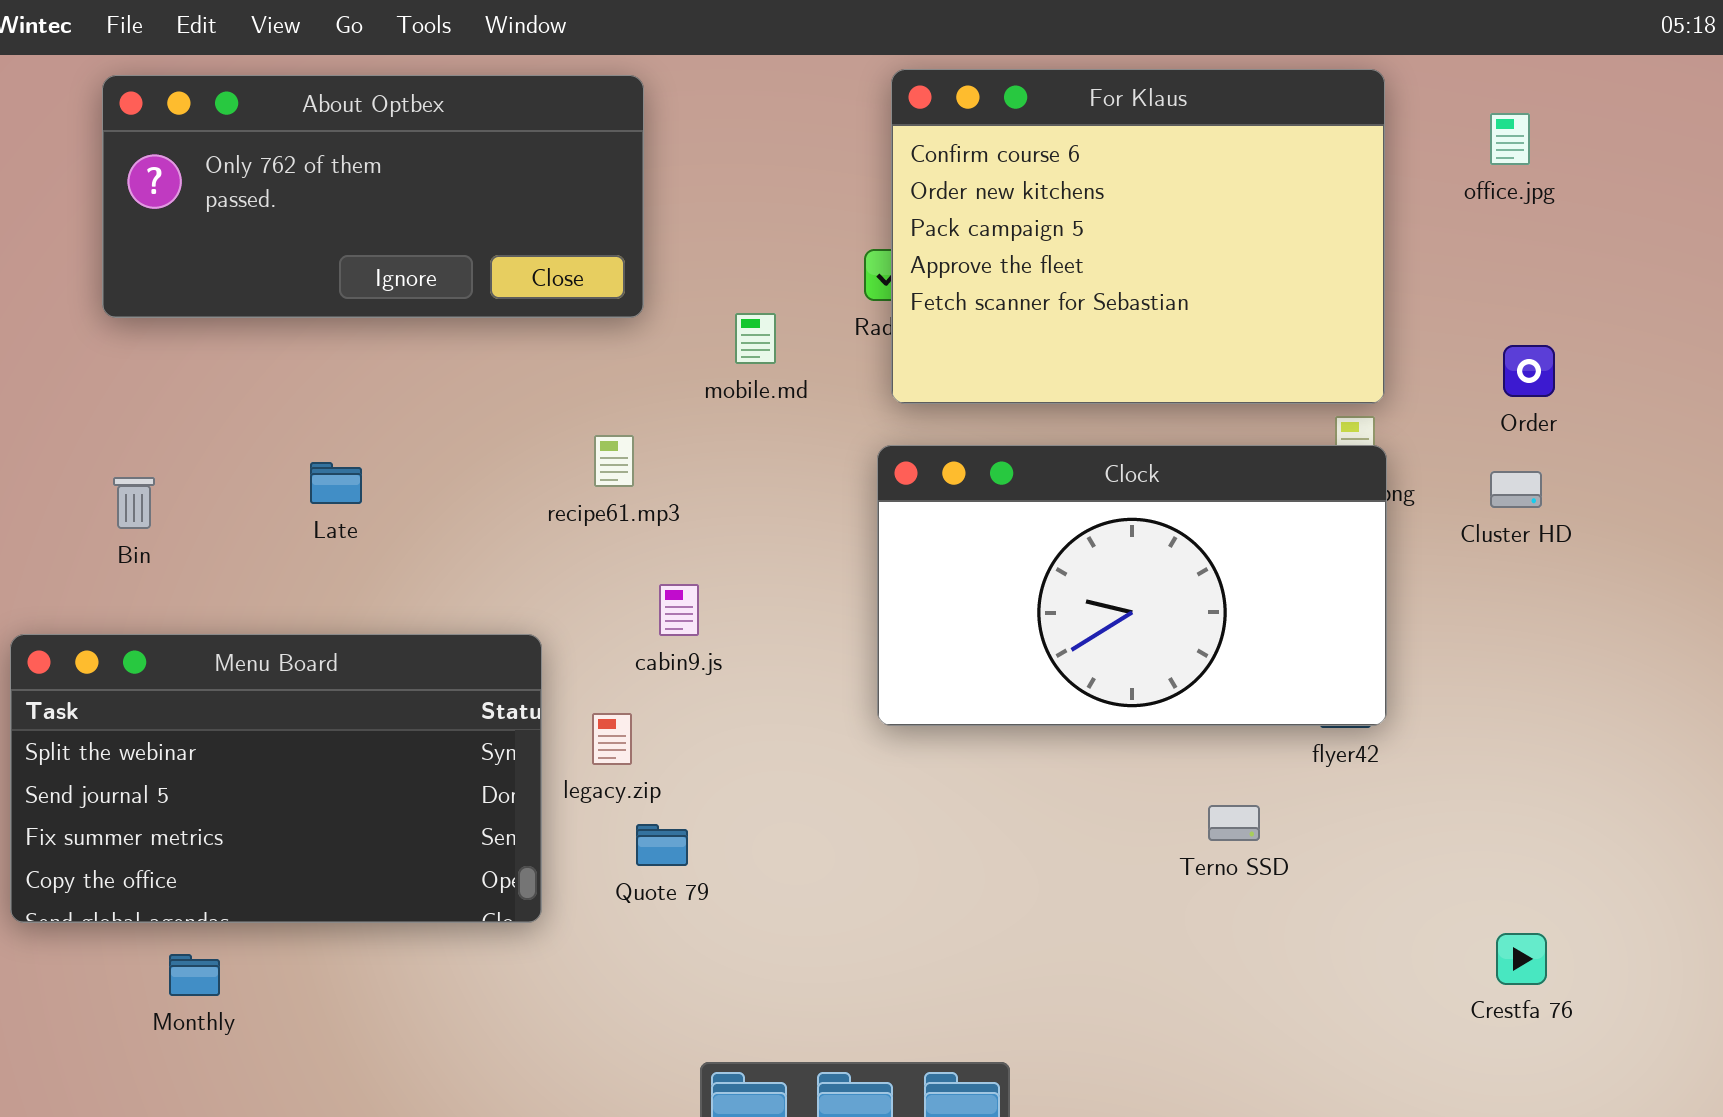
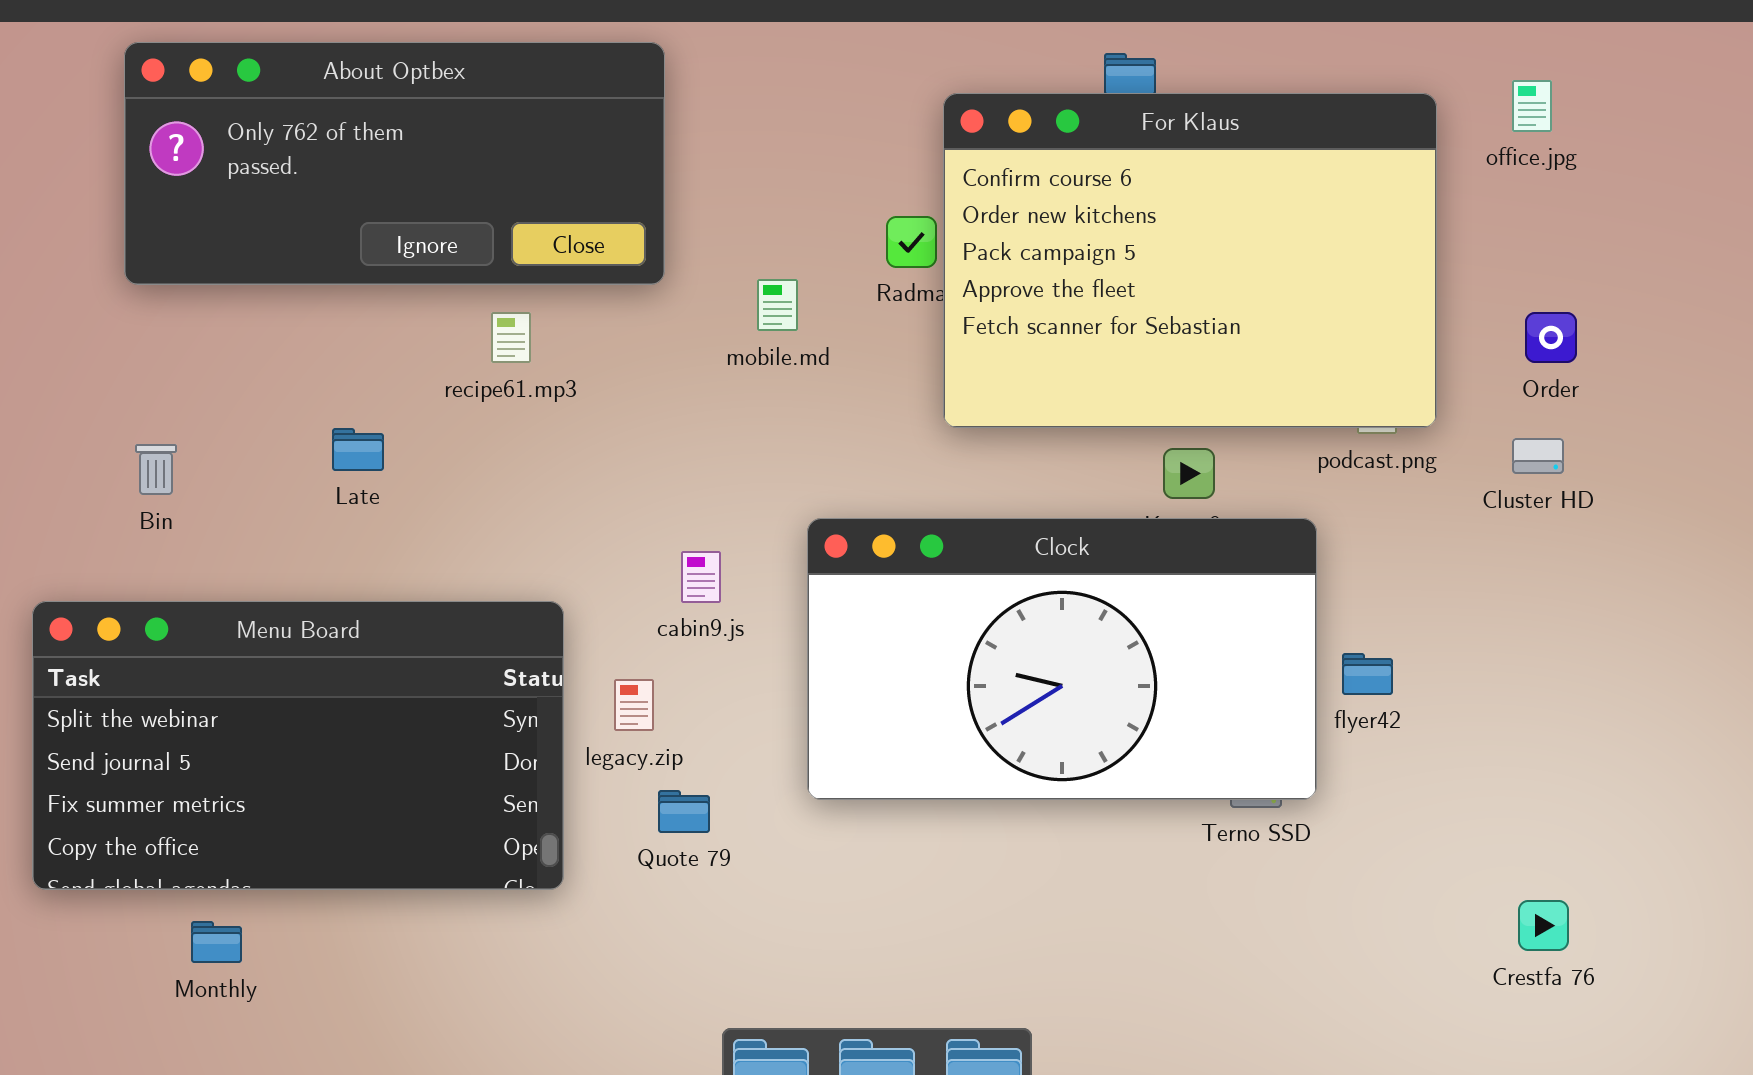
For Klaus: [891,69,1385,404] -> [943,93,1437,428], moved
recipe61.mp3: [594,435,634,487] -> [491,312,531,363], moved
Clock: [877,445,1387,726] -> [807,518,1317,800], moved

